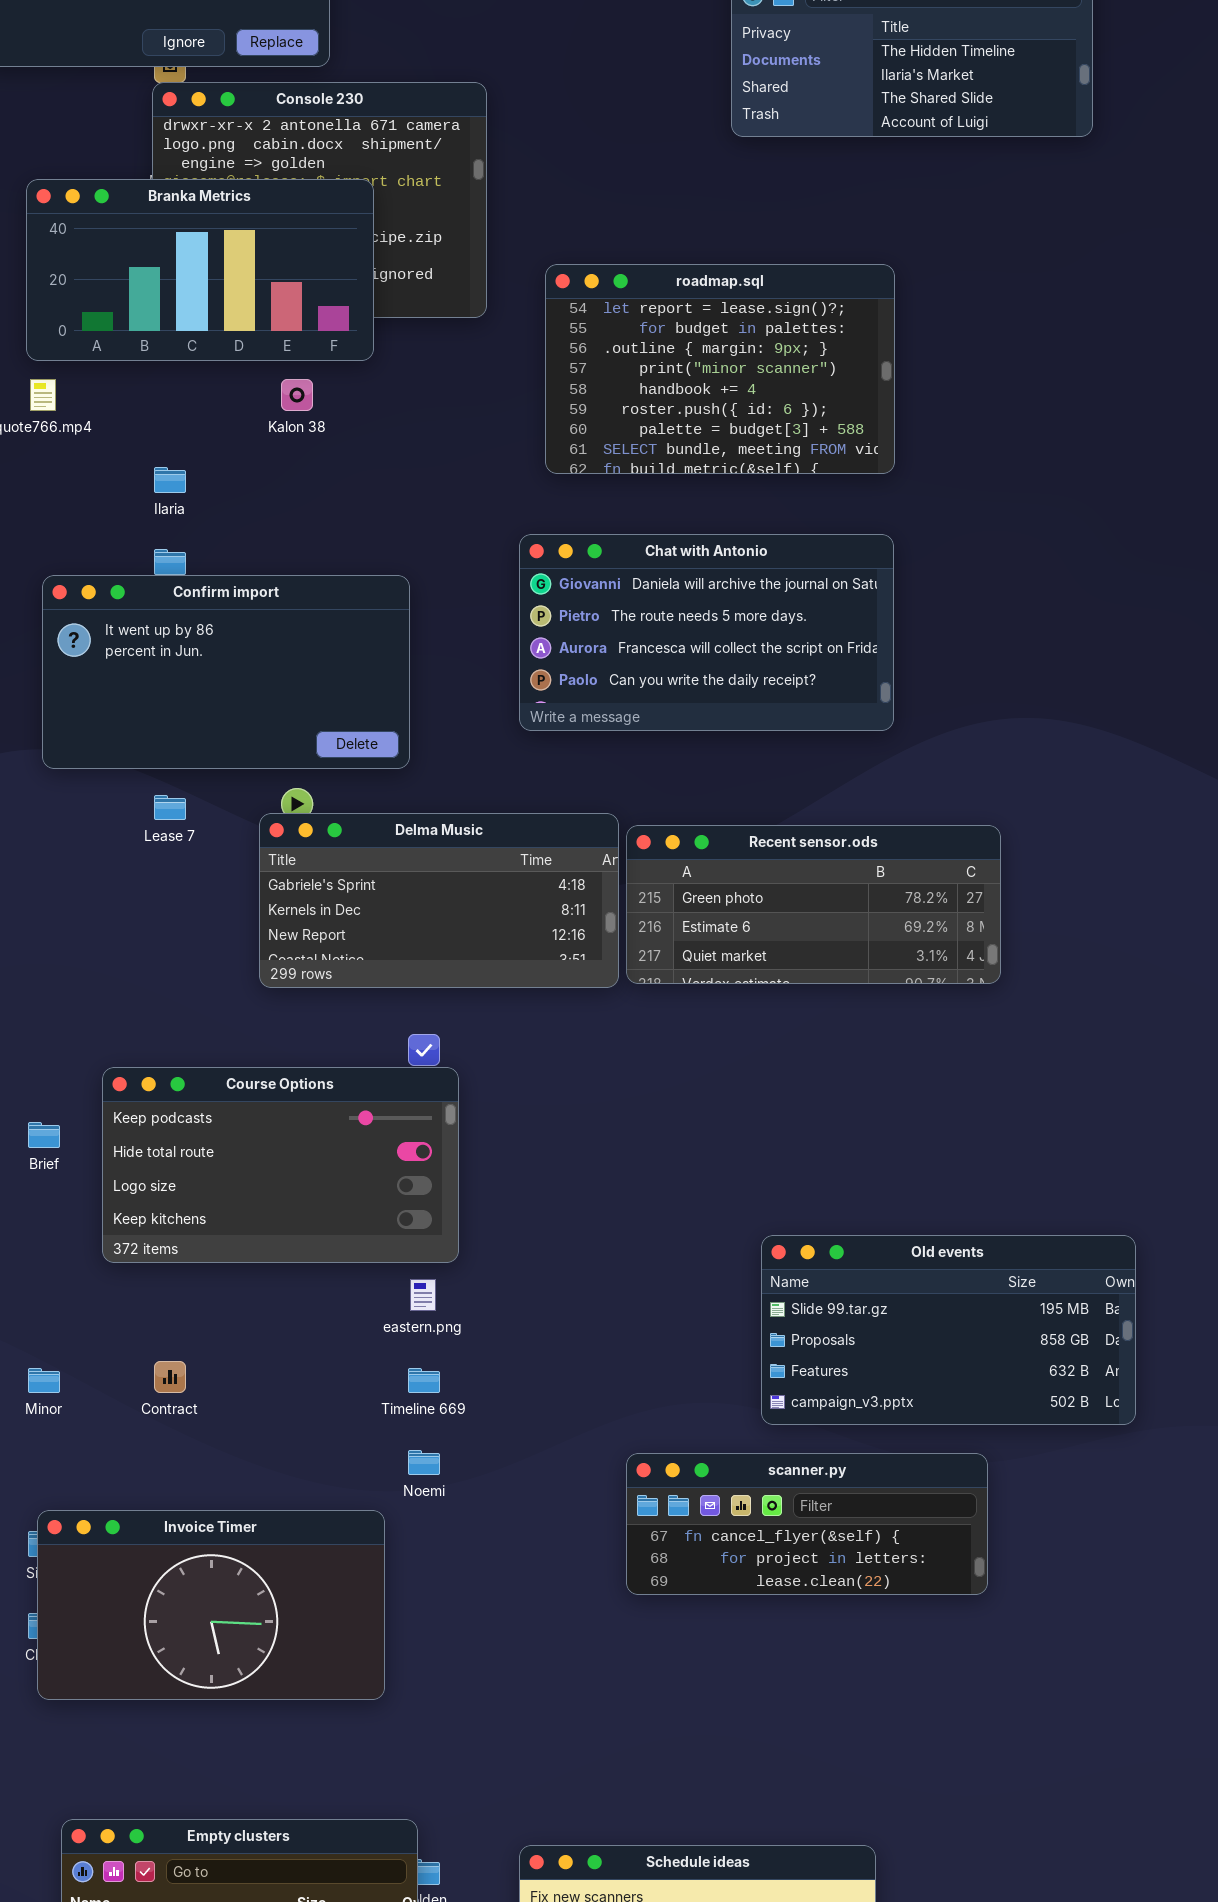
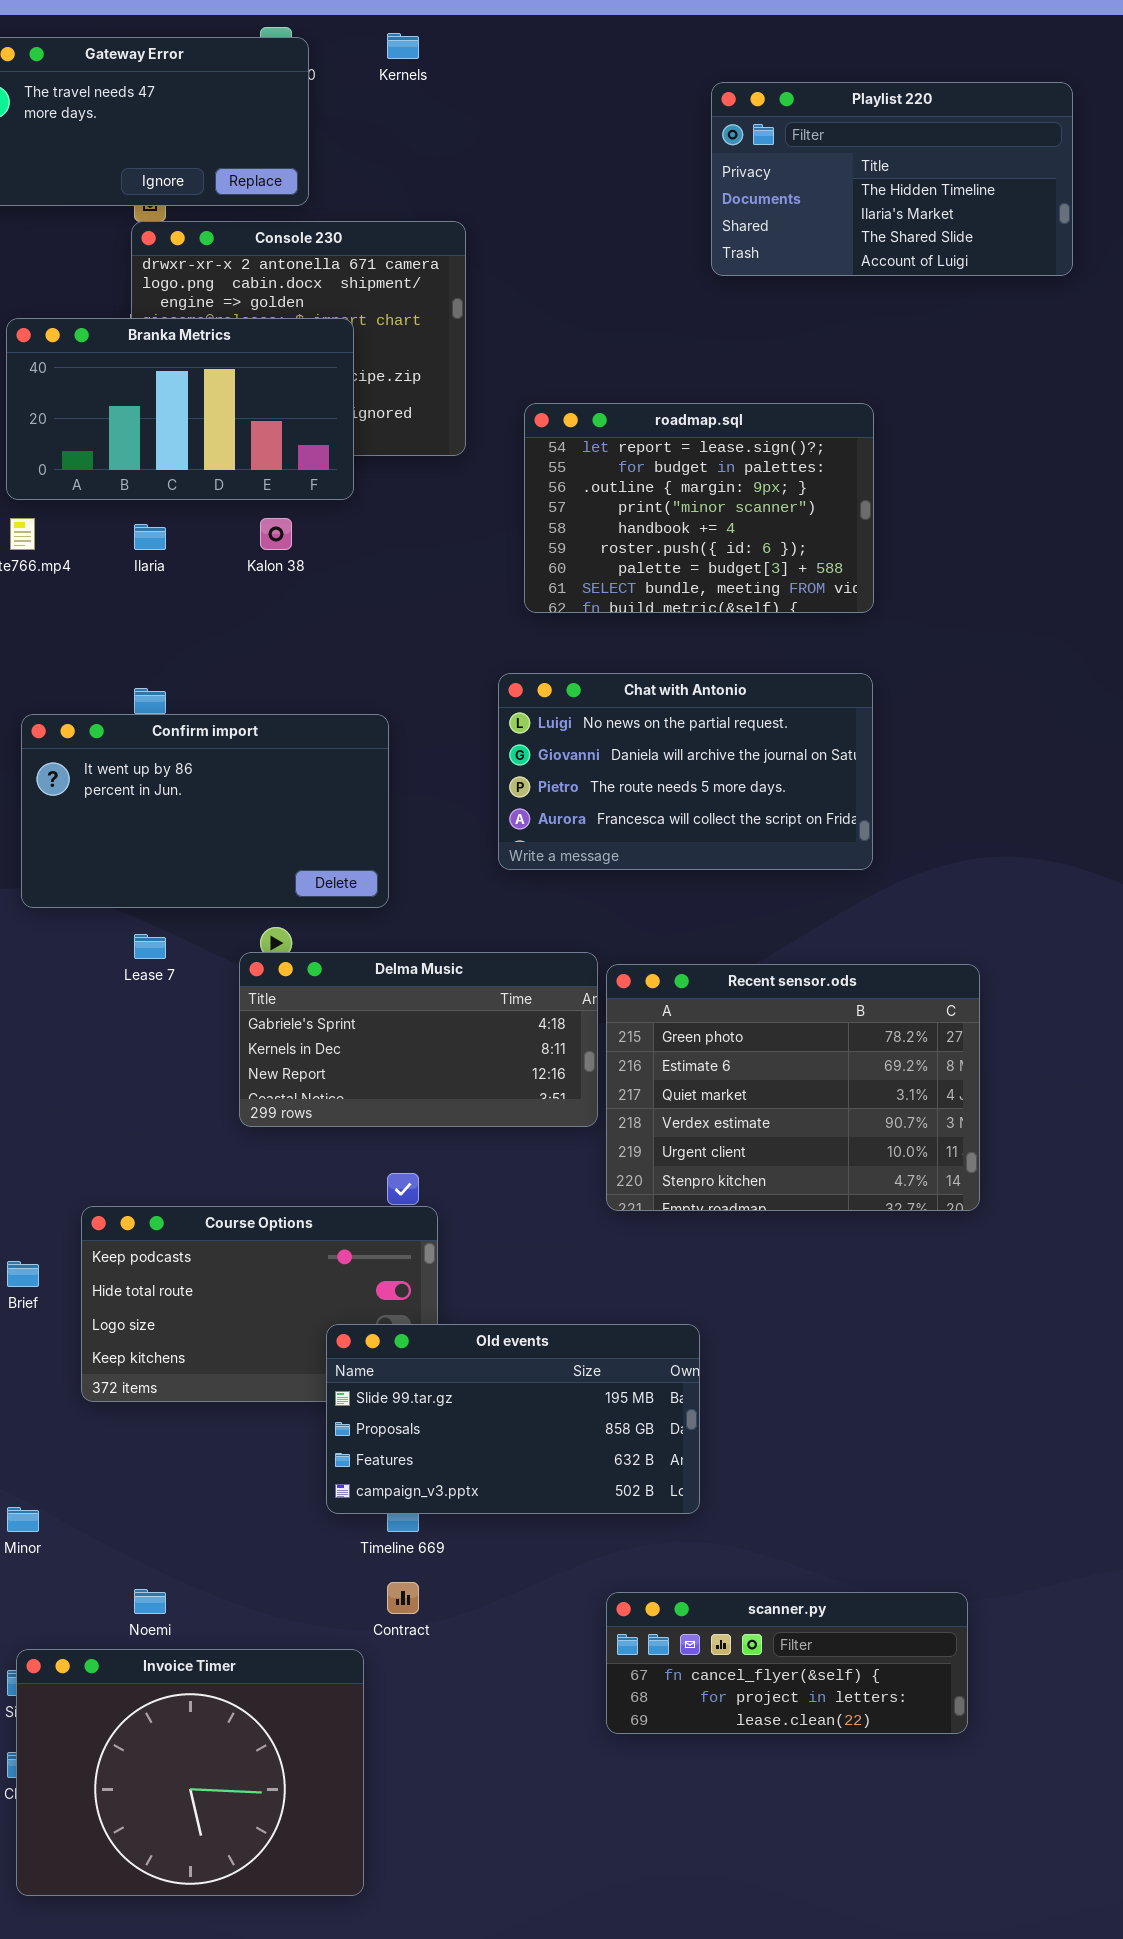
Ilaria: [154,467,186,493] -> [134,524,166,550], moved
Chat with Antonio: [519,534,894,731] -> [498,673,873,870], scrolled up 1 row
Recent sensor.ods: [626,825,1001,984] -> [606,964,980,1211], resized
Old events: [761,1235,1136,1425] -> [326,1324,700,1514], moved
Contract: [154,1361,186,1393] -> [387,1582,419,1614], moved
Noemi: [408,1450,440,1475] -> [134,1589,166,1614], moved
Invoice Timer: [37,1510,385,1700] -> [16,1649,364,1896], resized

